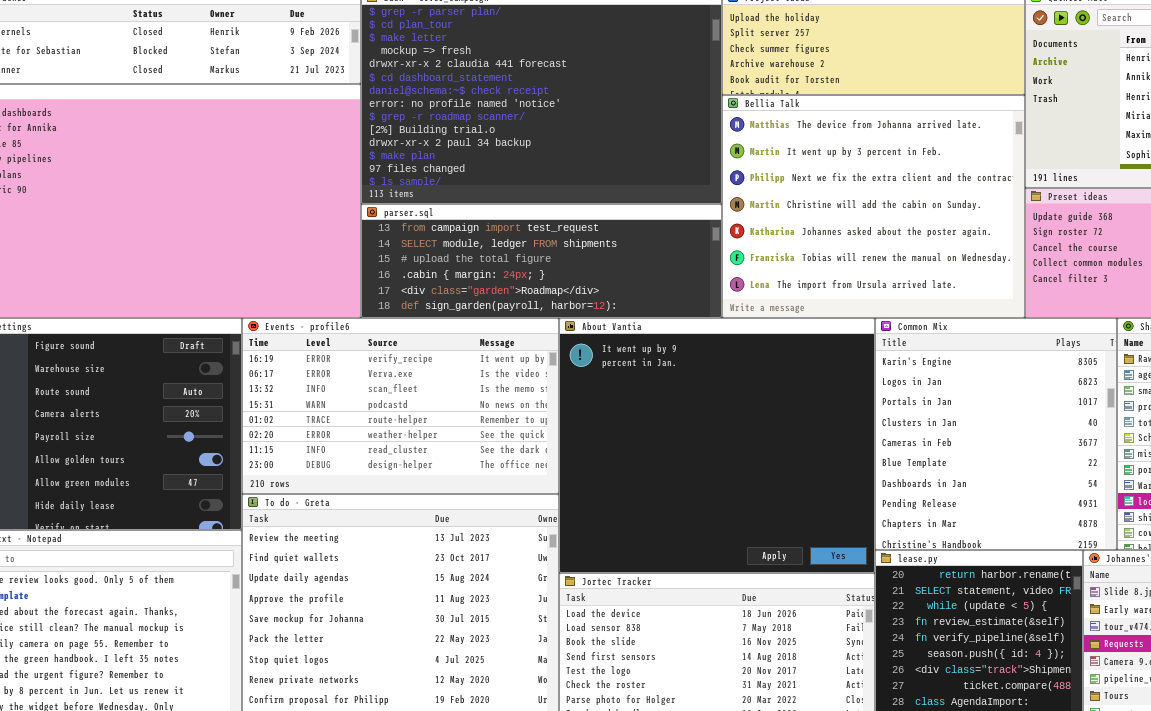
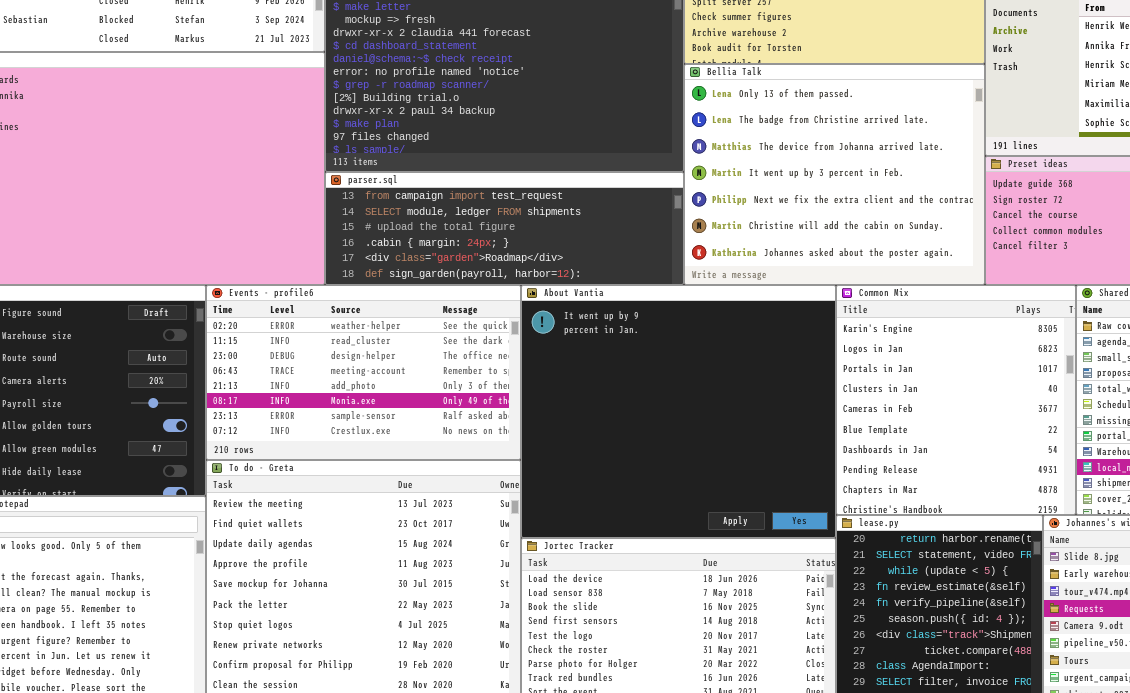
Bellia Talk: [722,95,1025,318] -> [684,64,985,285], scrolled up 2 rows
Events - profile6: [242,318,559,494] -> [206,285,521,460], scrolled down 5 rows

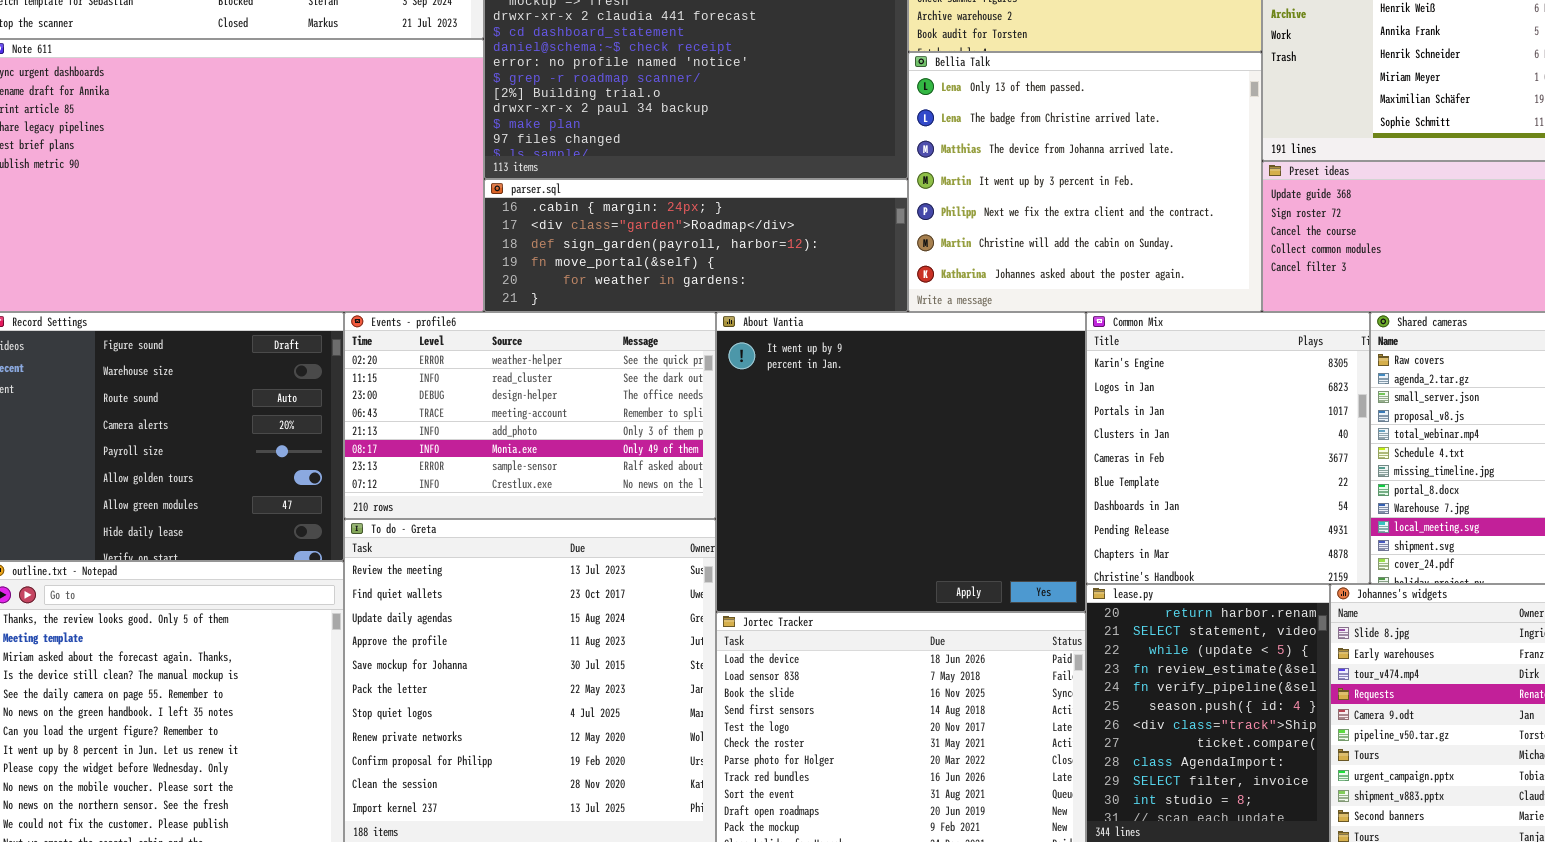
parser.sql: [325,172,684,285] -> [484,179,908,312], scrolled down 3 rows

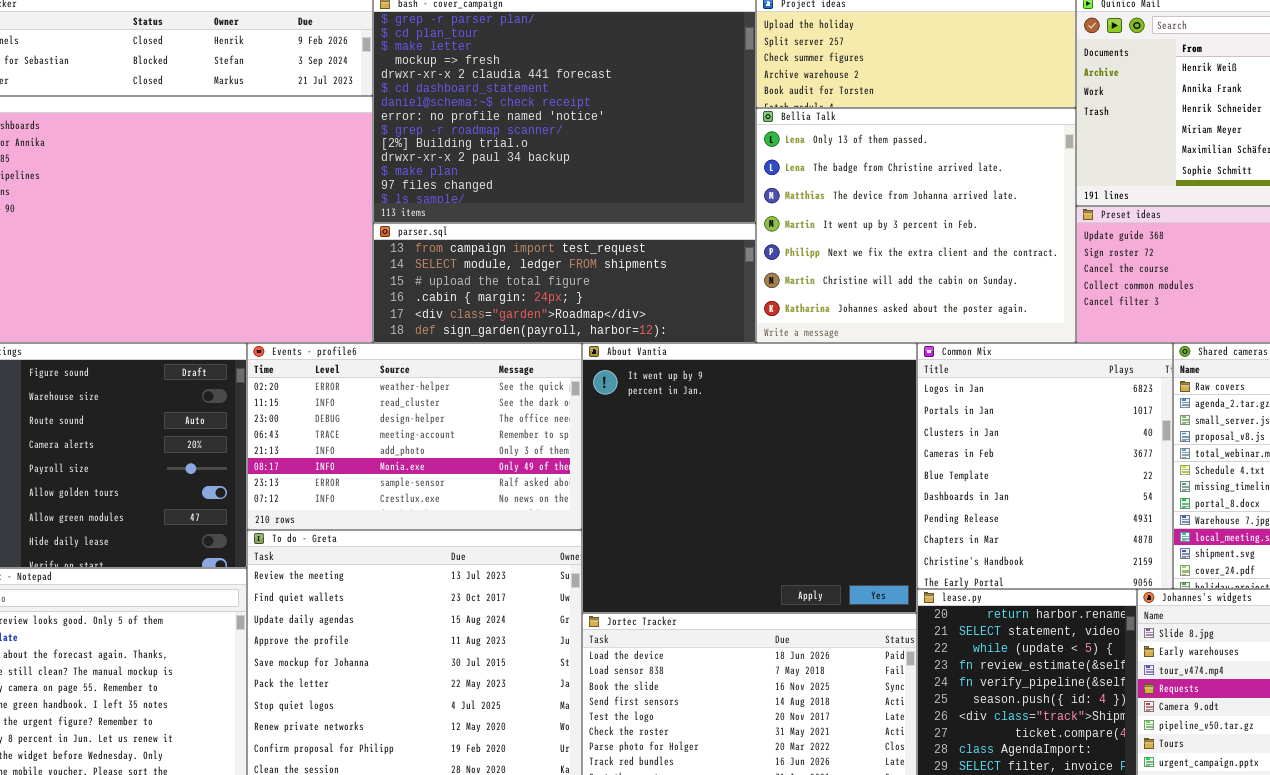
parser.sql: [484,179,908,312] -> [373,223,756,343], scrolled up 3 rows
Common Mix: [1086,312,1370,584] -> [917,343,1173,589], scrolled down 1 row

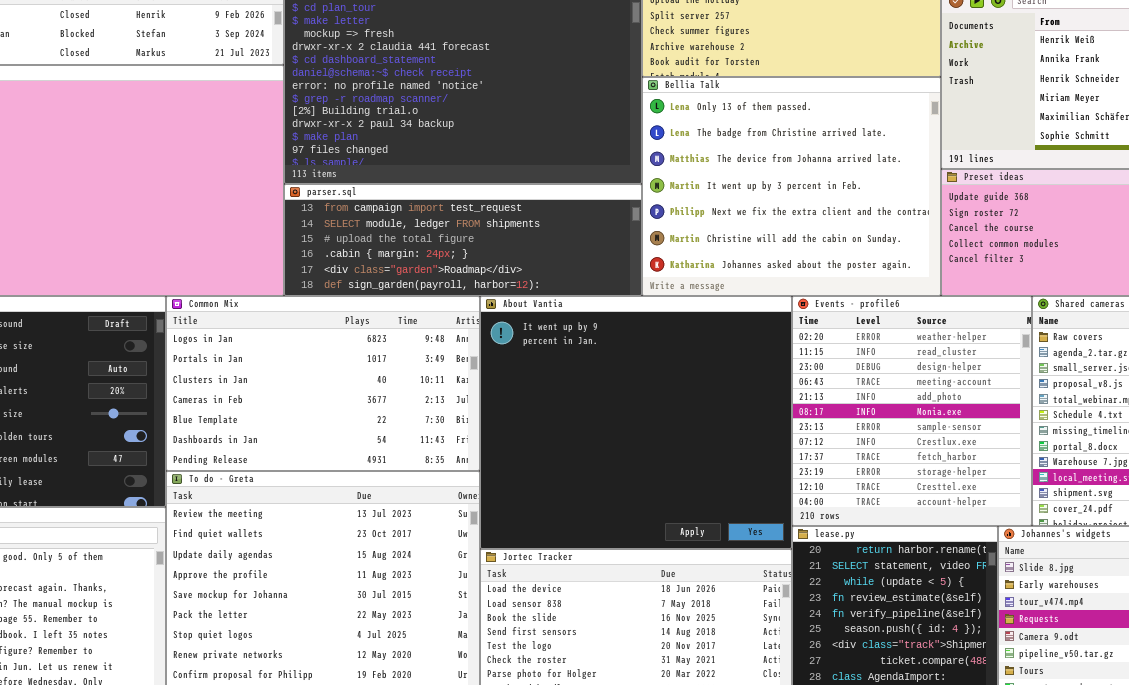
Events - profile6: [247,343,582,530] -> [792,296,1032,526], moved, resized
Common Mix: [917,343,1173,589] -> [166,296,480,471], moved, resized

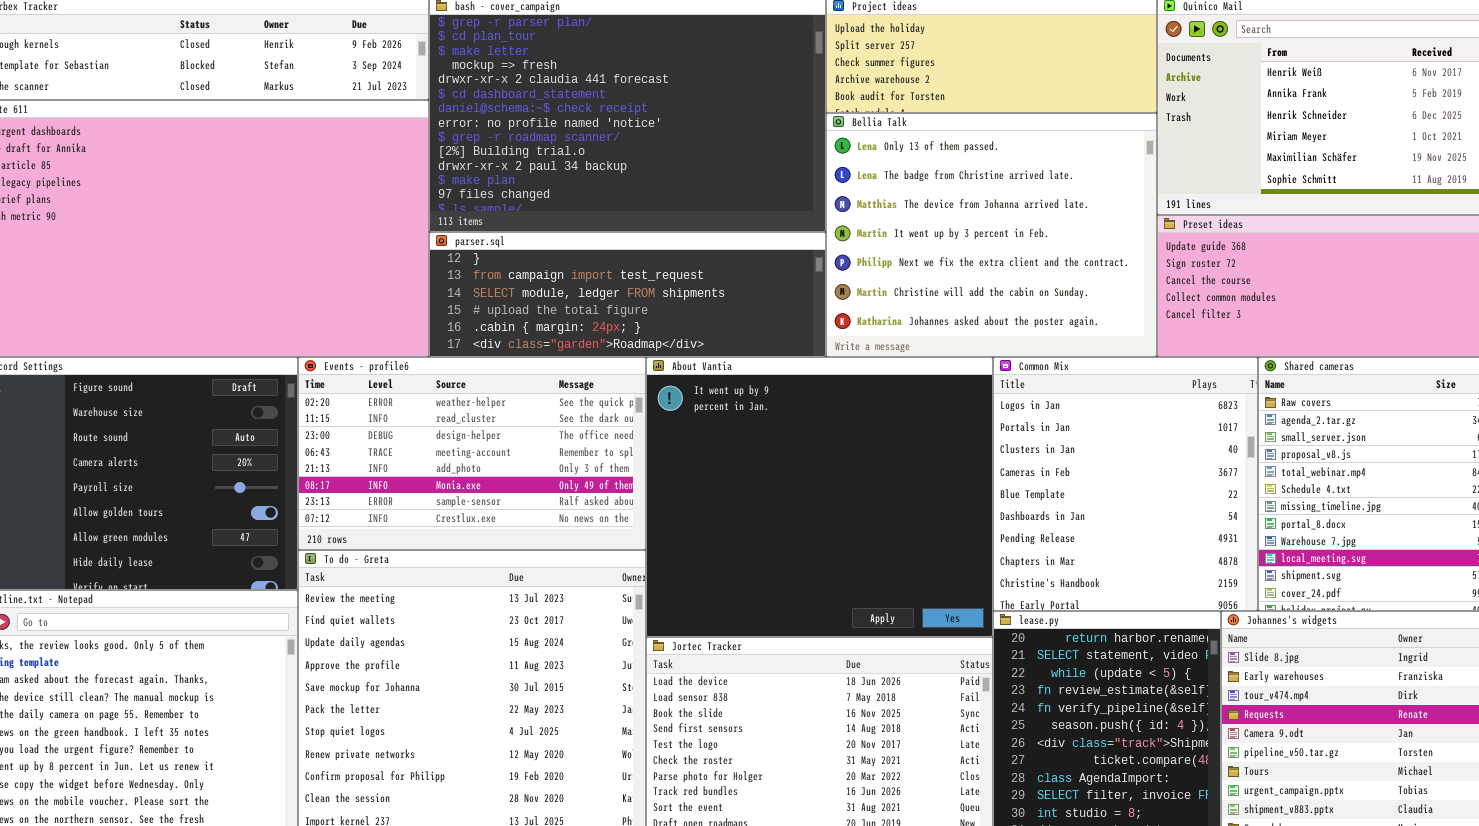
parser.sql: [284,184,642,296] -> [429,232,826,357], scrolled up 1 row
Common Mix: [166,296,480,471] -> [993,357,1258,611], moved, resized
Events - profile6: [792,296,1032,526] -> [298,357,646,550], moved, resized

